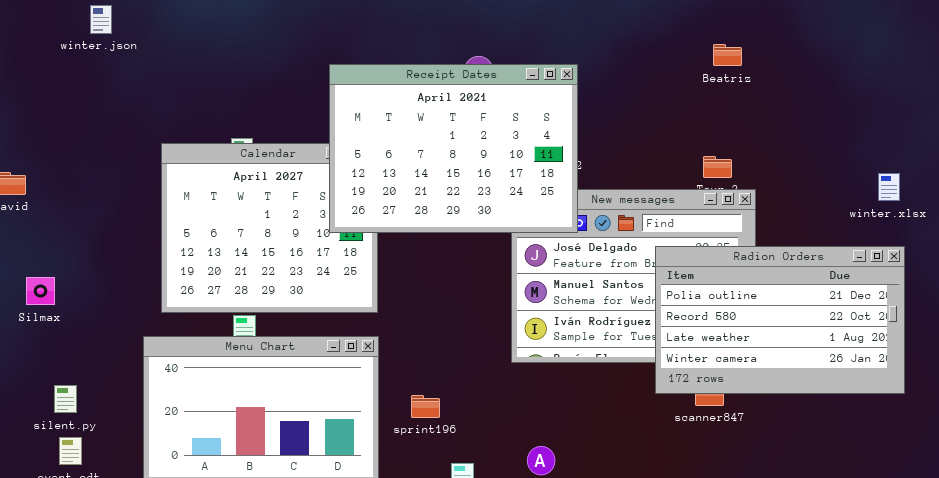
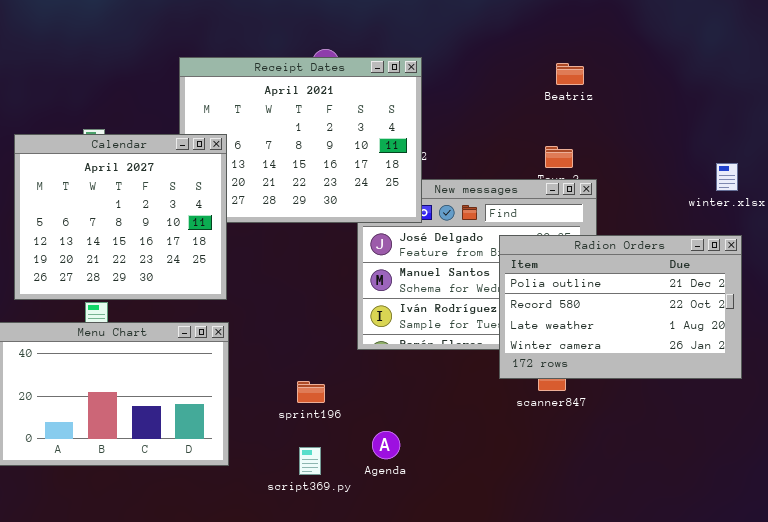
Beatriz: [713,44,742,66] -> [556,63,584,85], moved
Calendar: [161,143,378,313] -> [14,134,227,300], raised
sprint196: [411,395,440,418] -> [297,381,325,403], moved

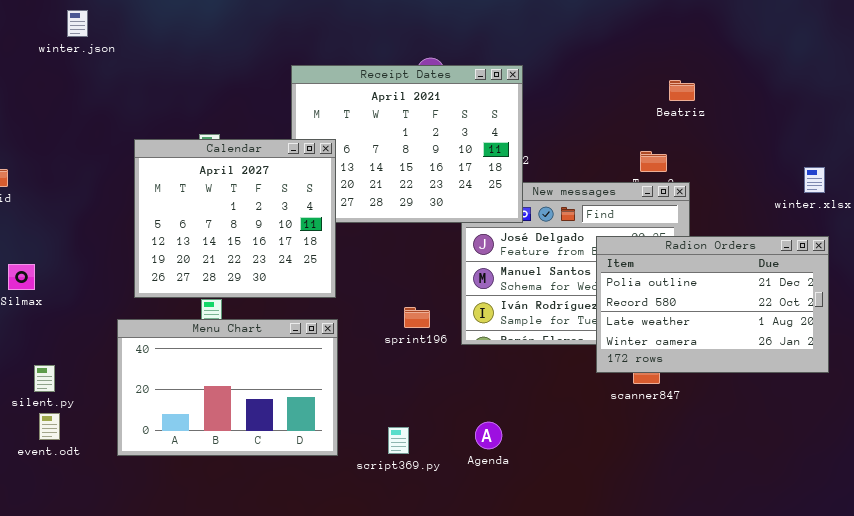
Beatriz: [556,63,584,85] -> [669,80,695,101], moved
sprint196: [297,381,325,403] -> [404,307,430,328], moved
script369.py: [299,447,321,475] -> [388,427,409,454], moved

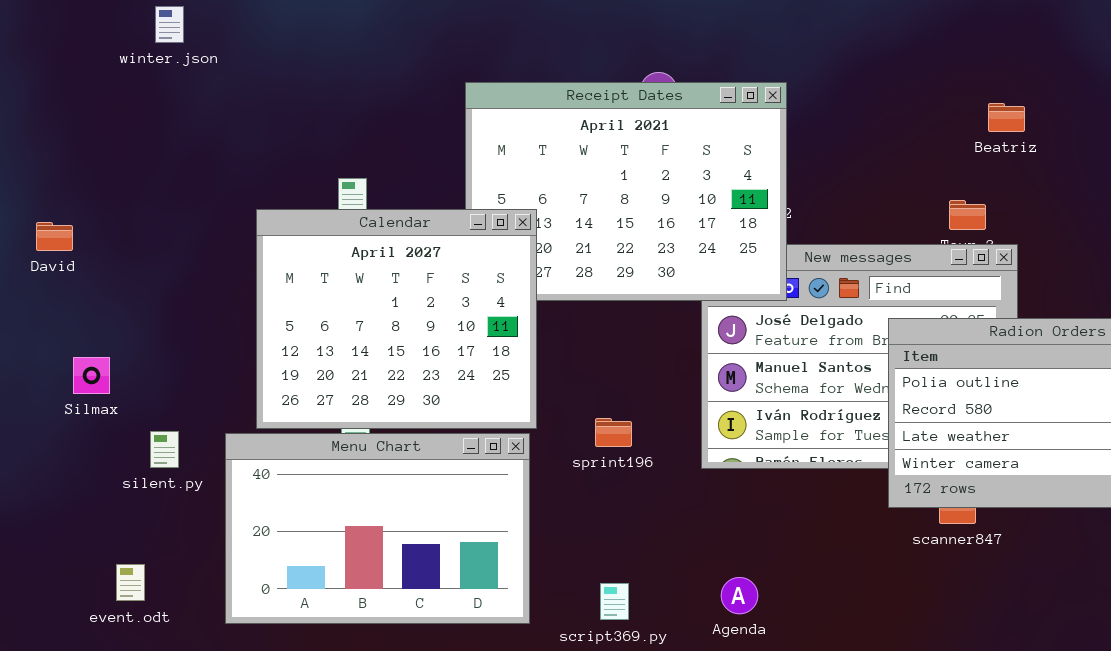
Calendar: [134,139,336,298] -> [256,209,537,429], moved
sprint196: [404,307,430,328] -> [595,418,632,447], moved
silent.py: [34,365,55,392] -> [150,431,179,468], moved

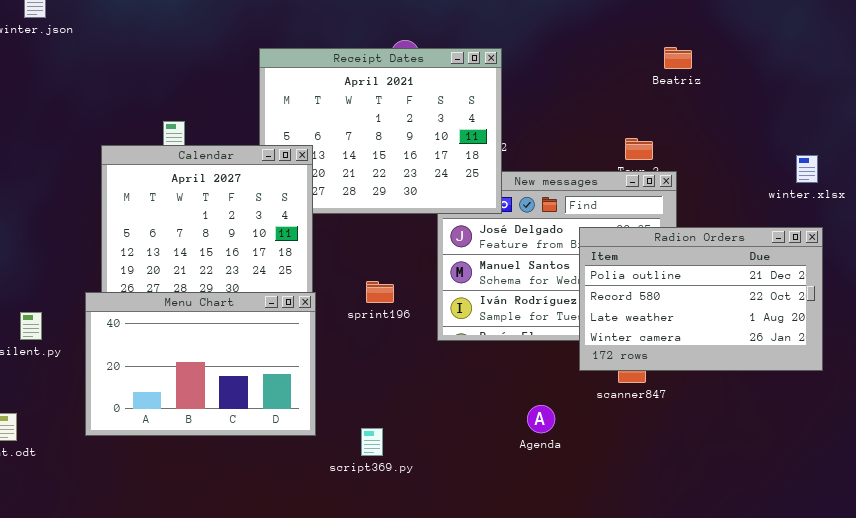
Beatriz: [988,103,1025,132] -> [664,47,692,69], moved
sprint196: [595,418,632,447] -> [366,281,394,303], moved
Menu Chart: [225,433,530,624] -> [85,292,316,436], moved
Agenda: [721,577,758,614] -> [527,405,555,433], moved

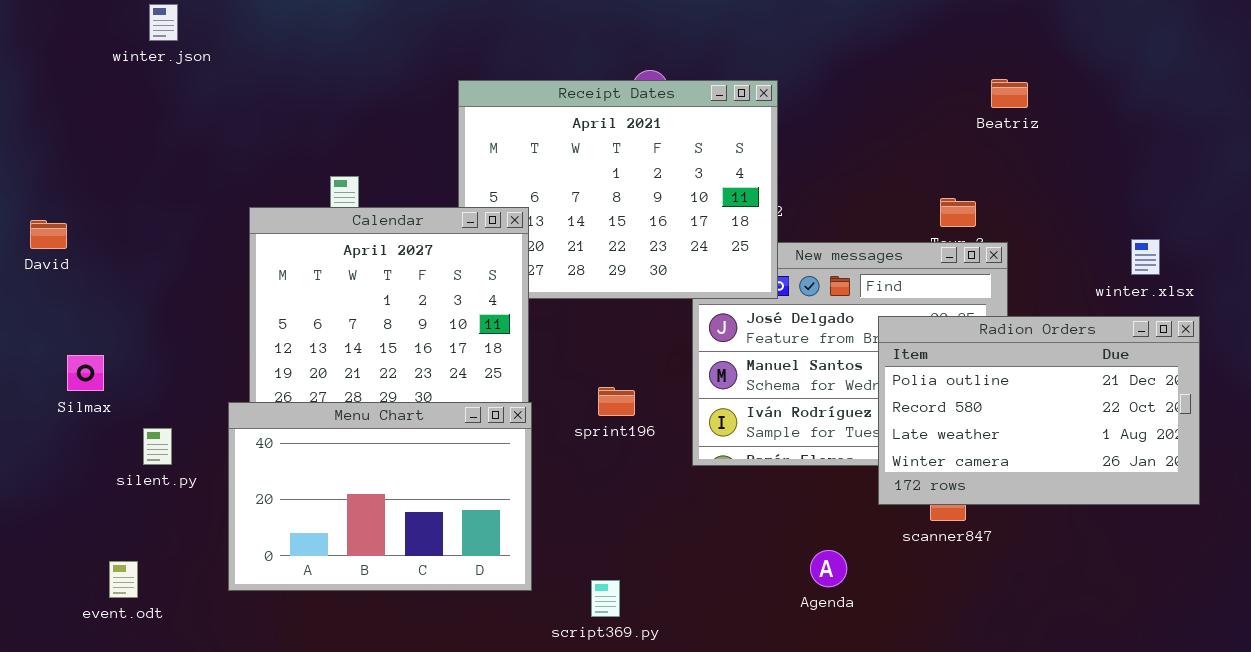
winter.xlsx: [796,155,818,183] -> [1131,239,1160,275], moved

